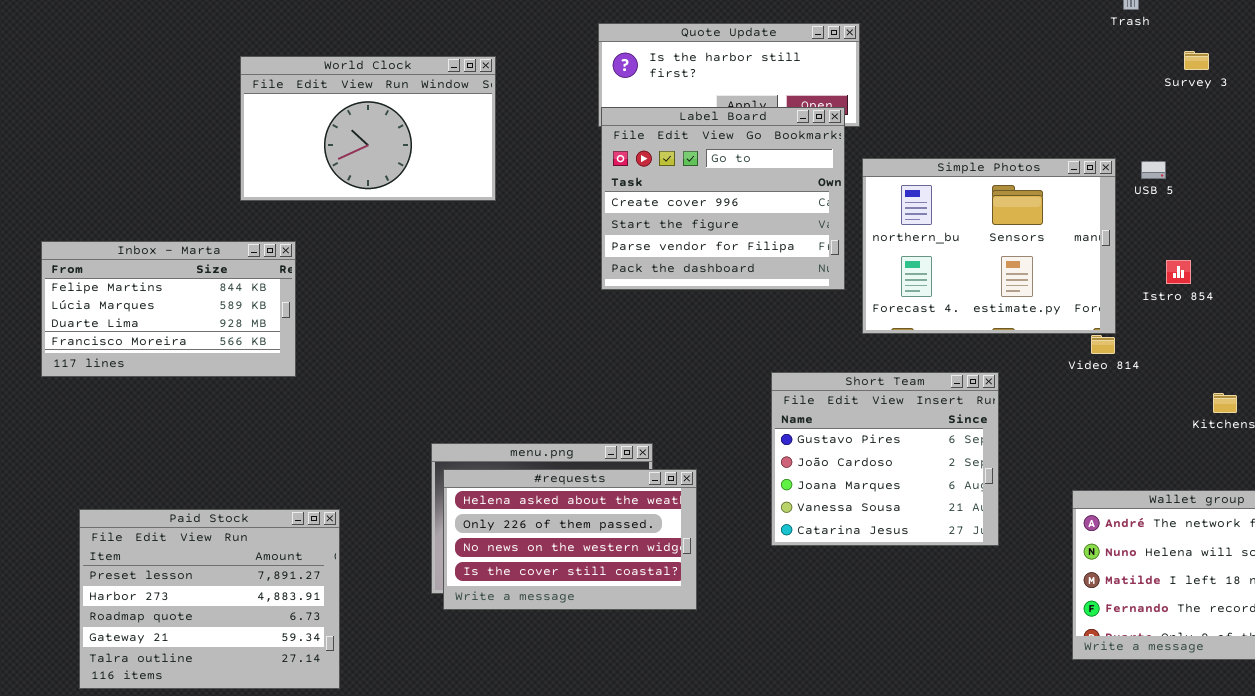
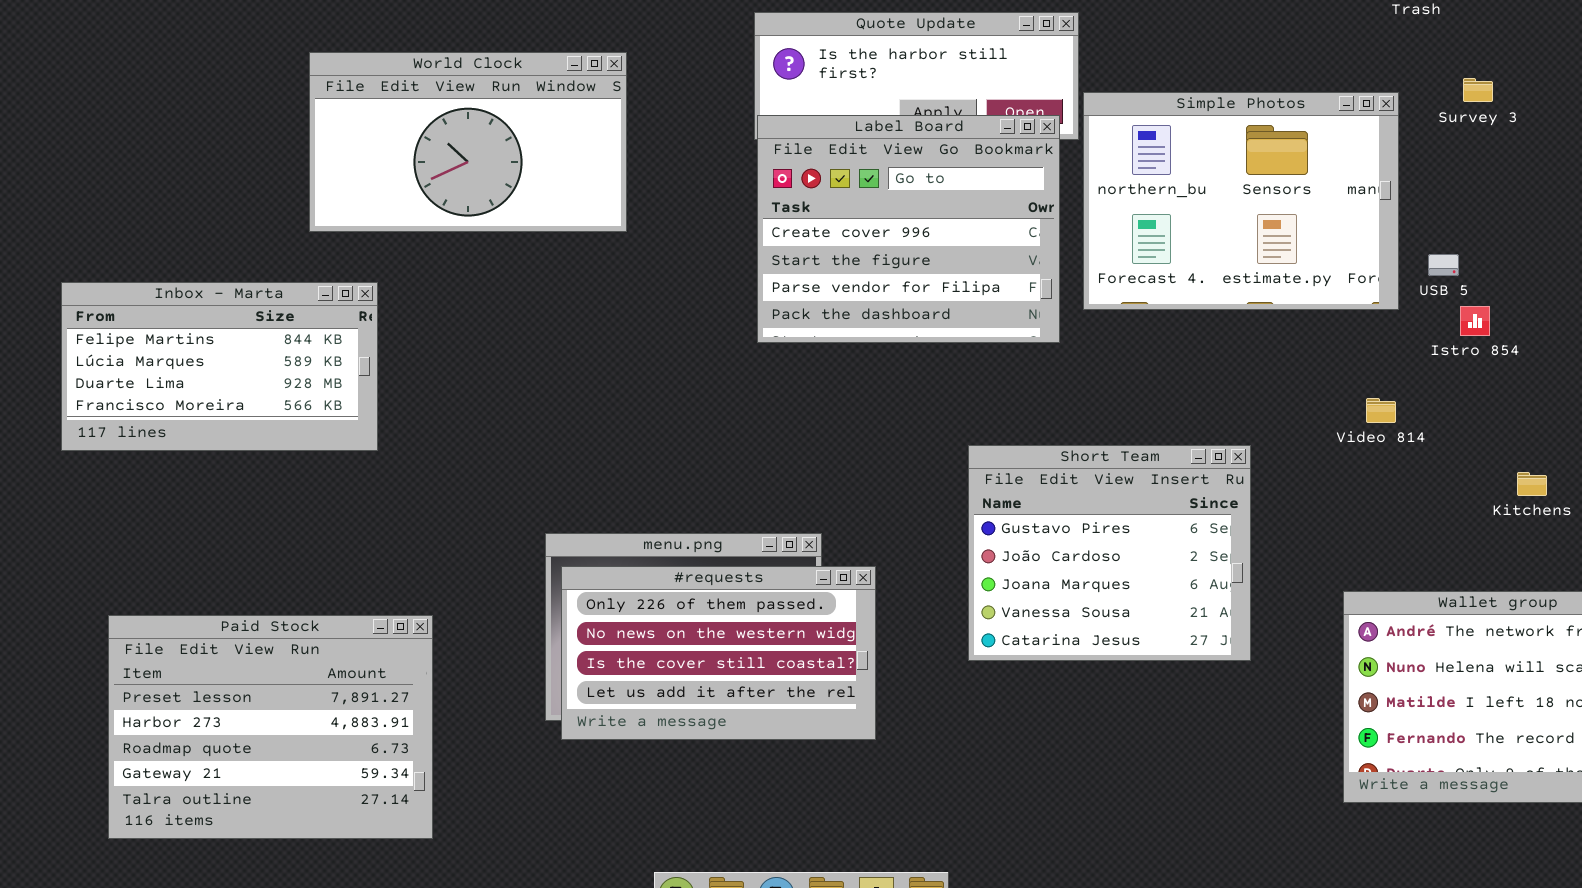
Survey 3: [1184,51,1209,70] -> [1463,78,1493,102], moved
Simple Photos: [862,158,1116,334] -> [1083,92,1399,310], moved
USB 5: [1141,161,1166,179] -> [1428,254,1459,276], moved
#requests: [443,469,697,610] -> [561,566,876,740], scrolled down 1 row

